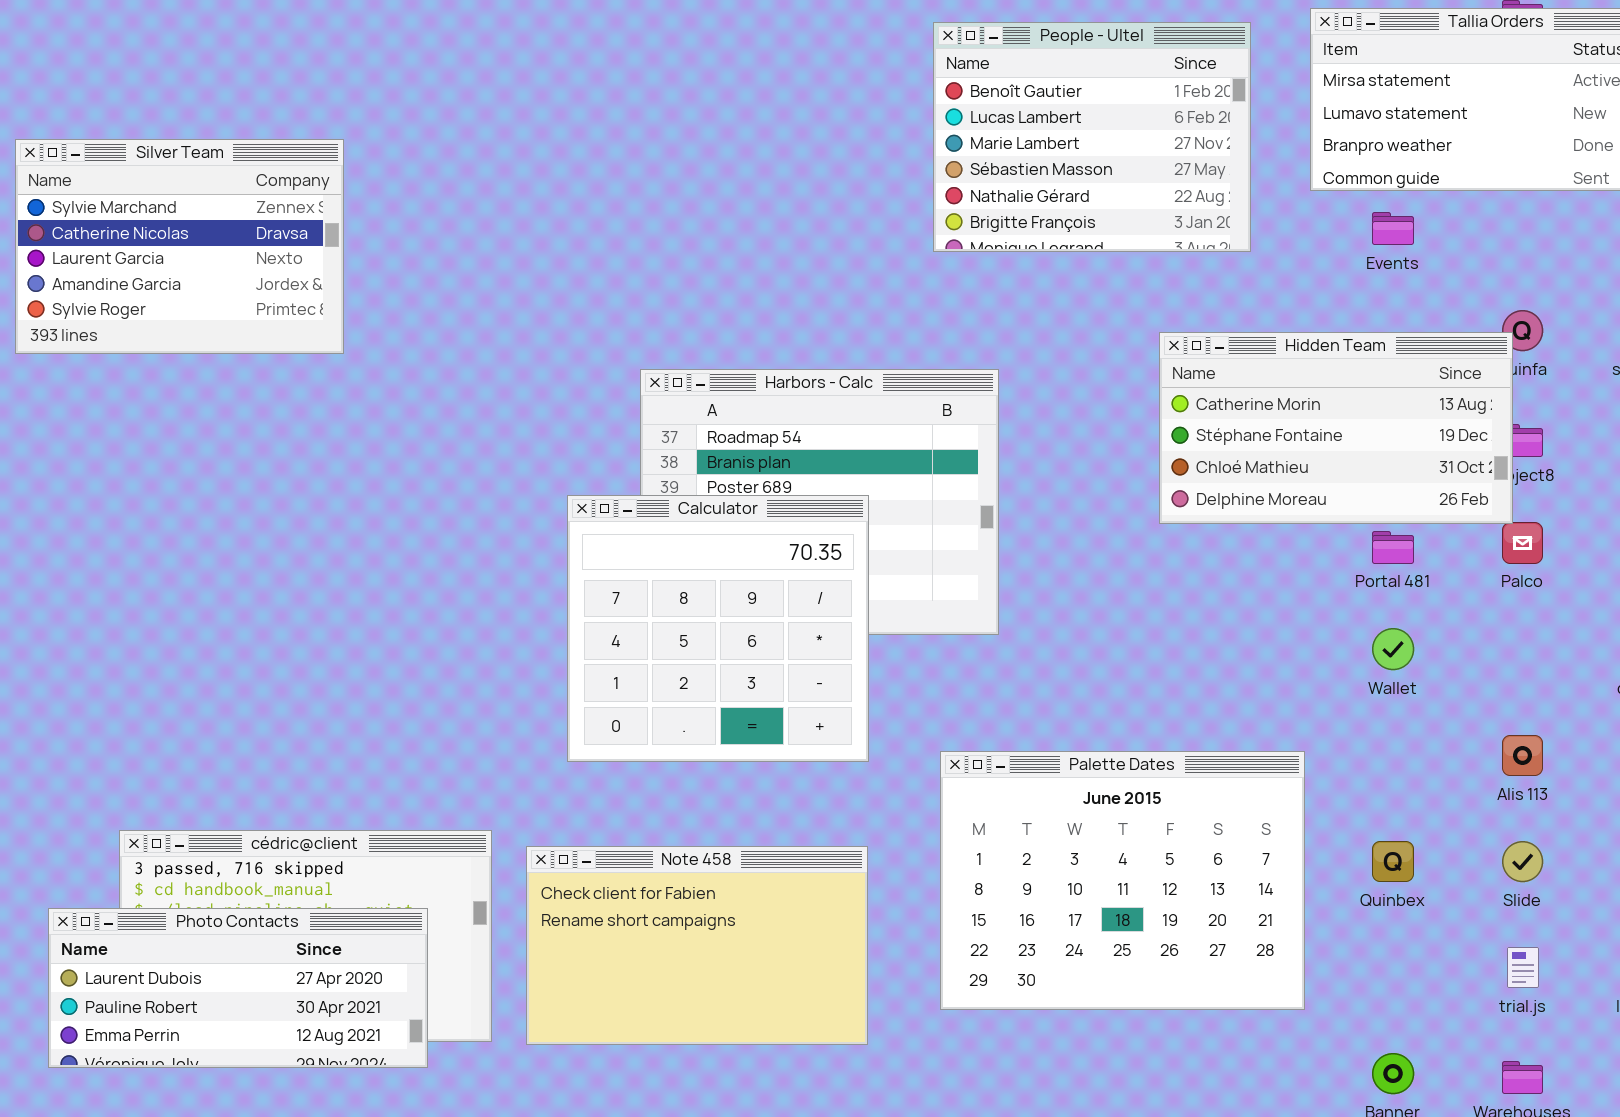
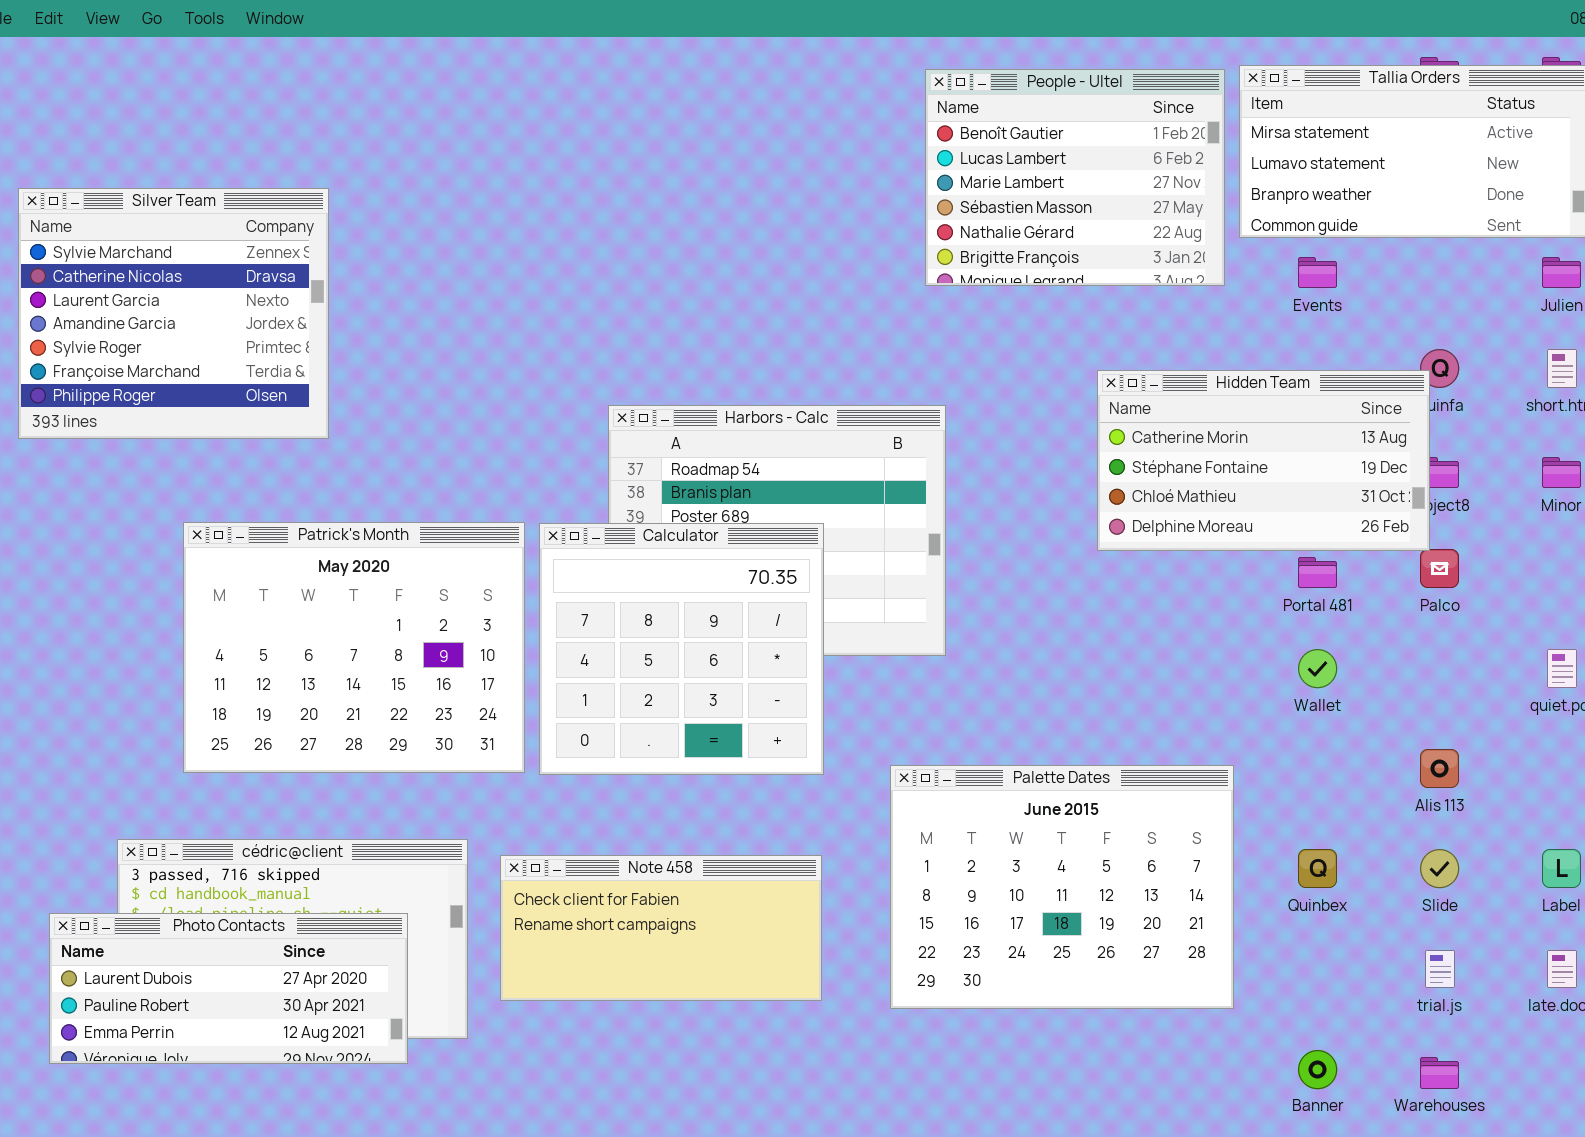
People - Ultel: [933,22,1251,252] -> [925,69,1225,286], moved
Silver Team: [15,139,344,354] -> [18,188,329,439], resized
Patrick's Month: none -> [183,522,525,773], opened
Note 458: [526,846,868,1045] -> [500,855,822,1001], resized

